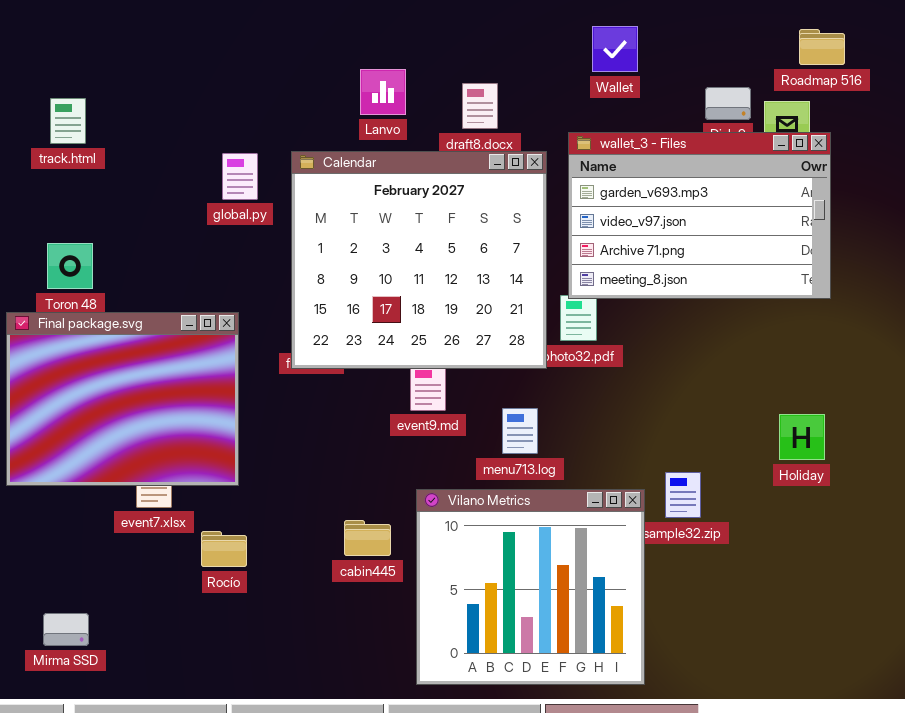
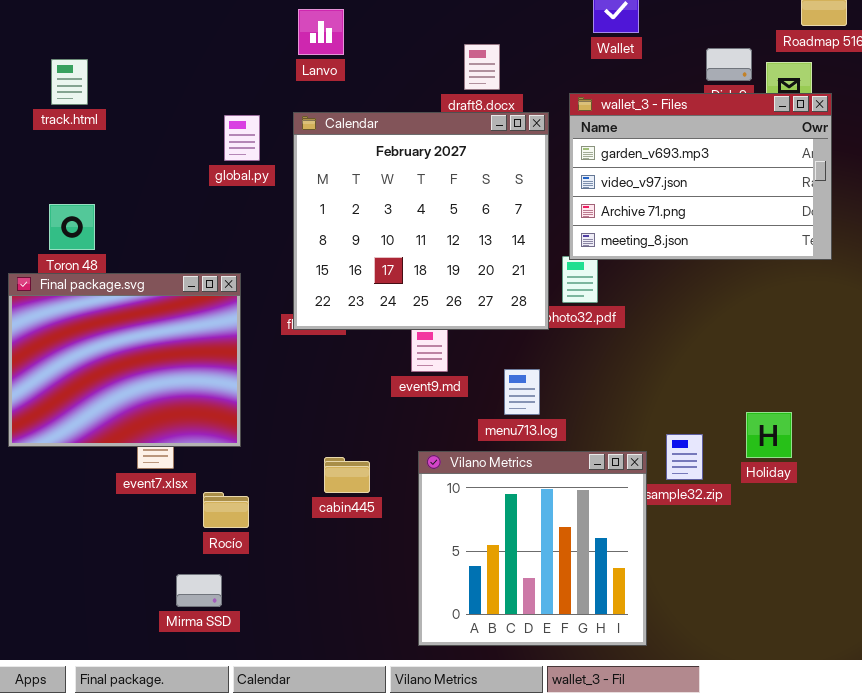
Lanvo: [360,69,406,115] -> [298,9,344,55], moved
Holiday: [779,414,825,460] -> [746,412,792,458], moved
cabin445: [344,520,391,556] -> [324,457,370,493], moved
Mirma SSD: [43,613,89,646] -> [176,574,222,607], moved

